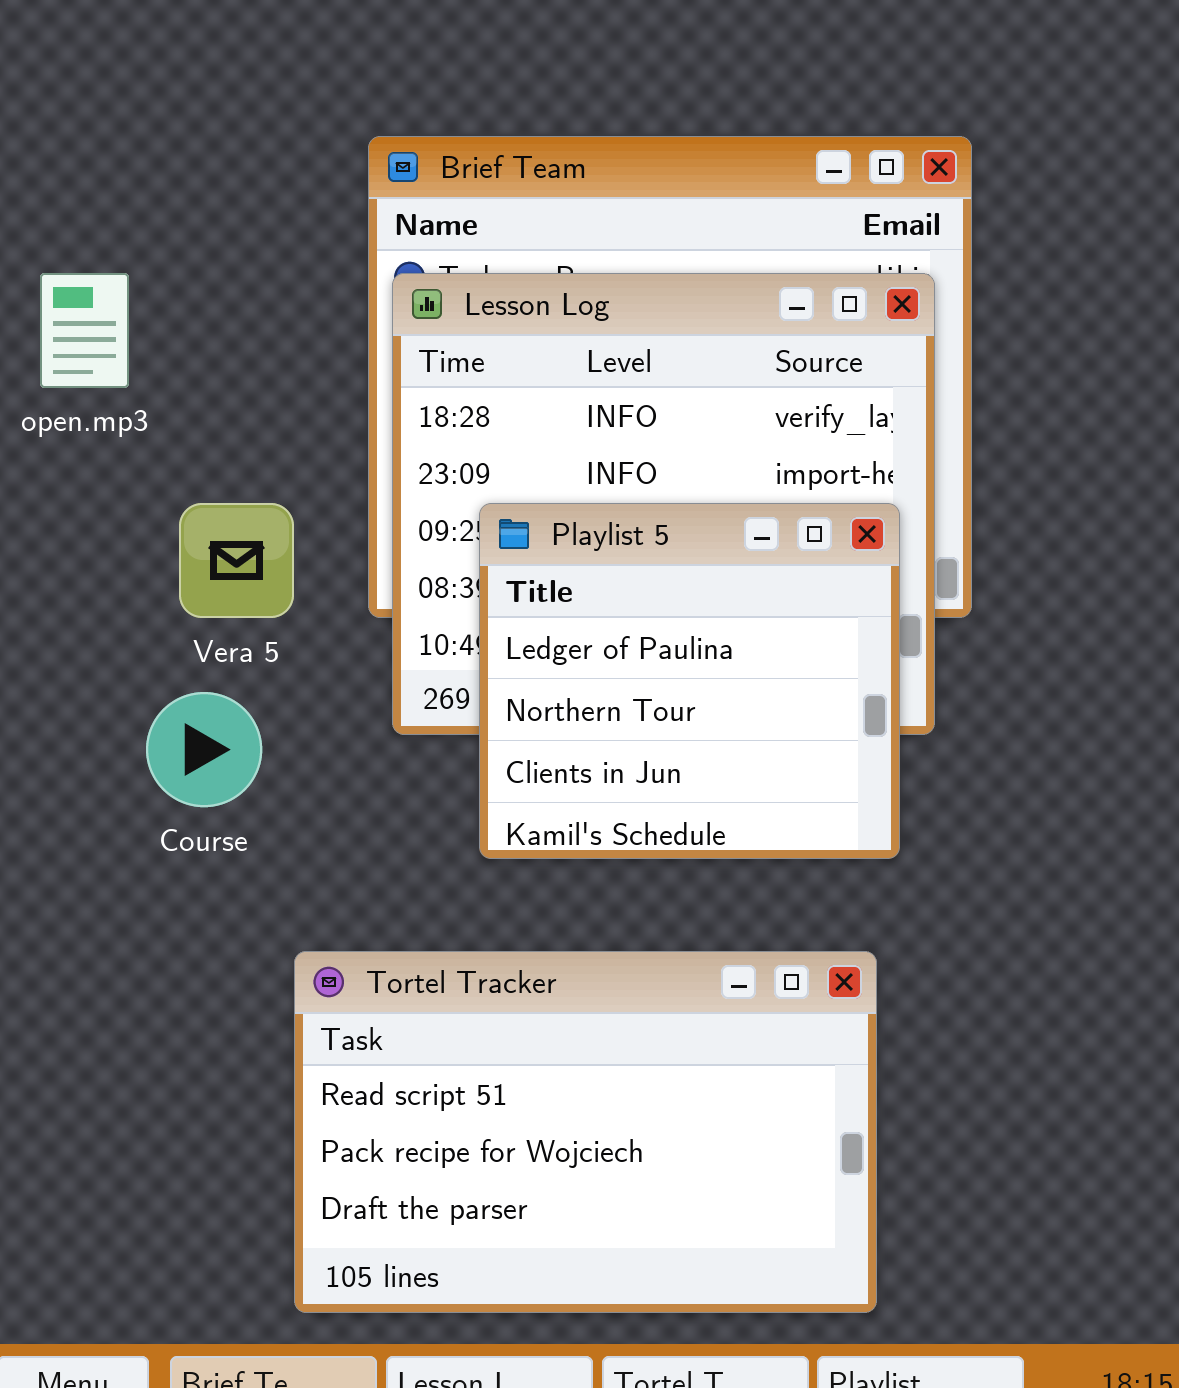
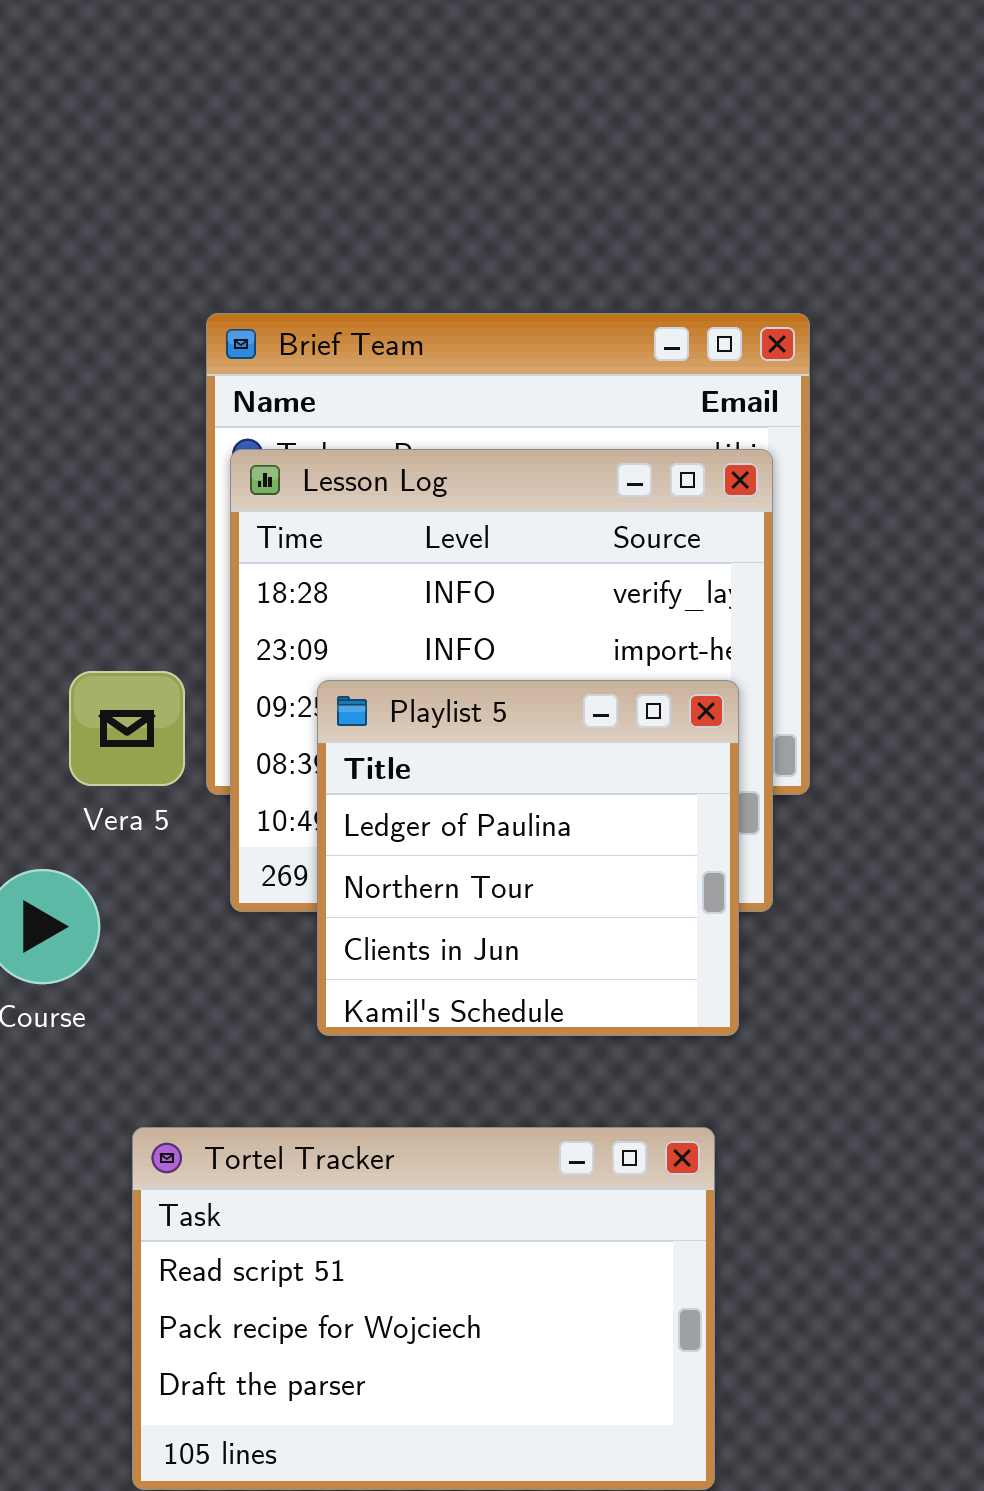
Vera 5: [179,503,294,618] -> [69,671,185,786], moved

